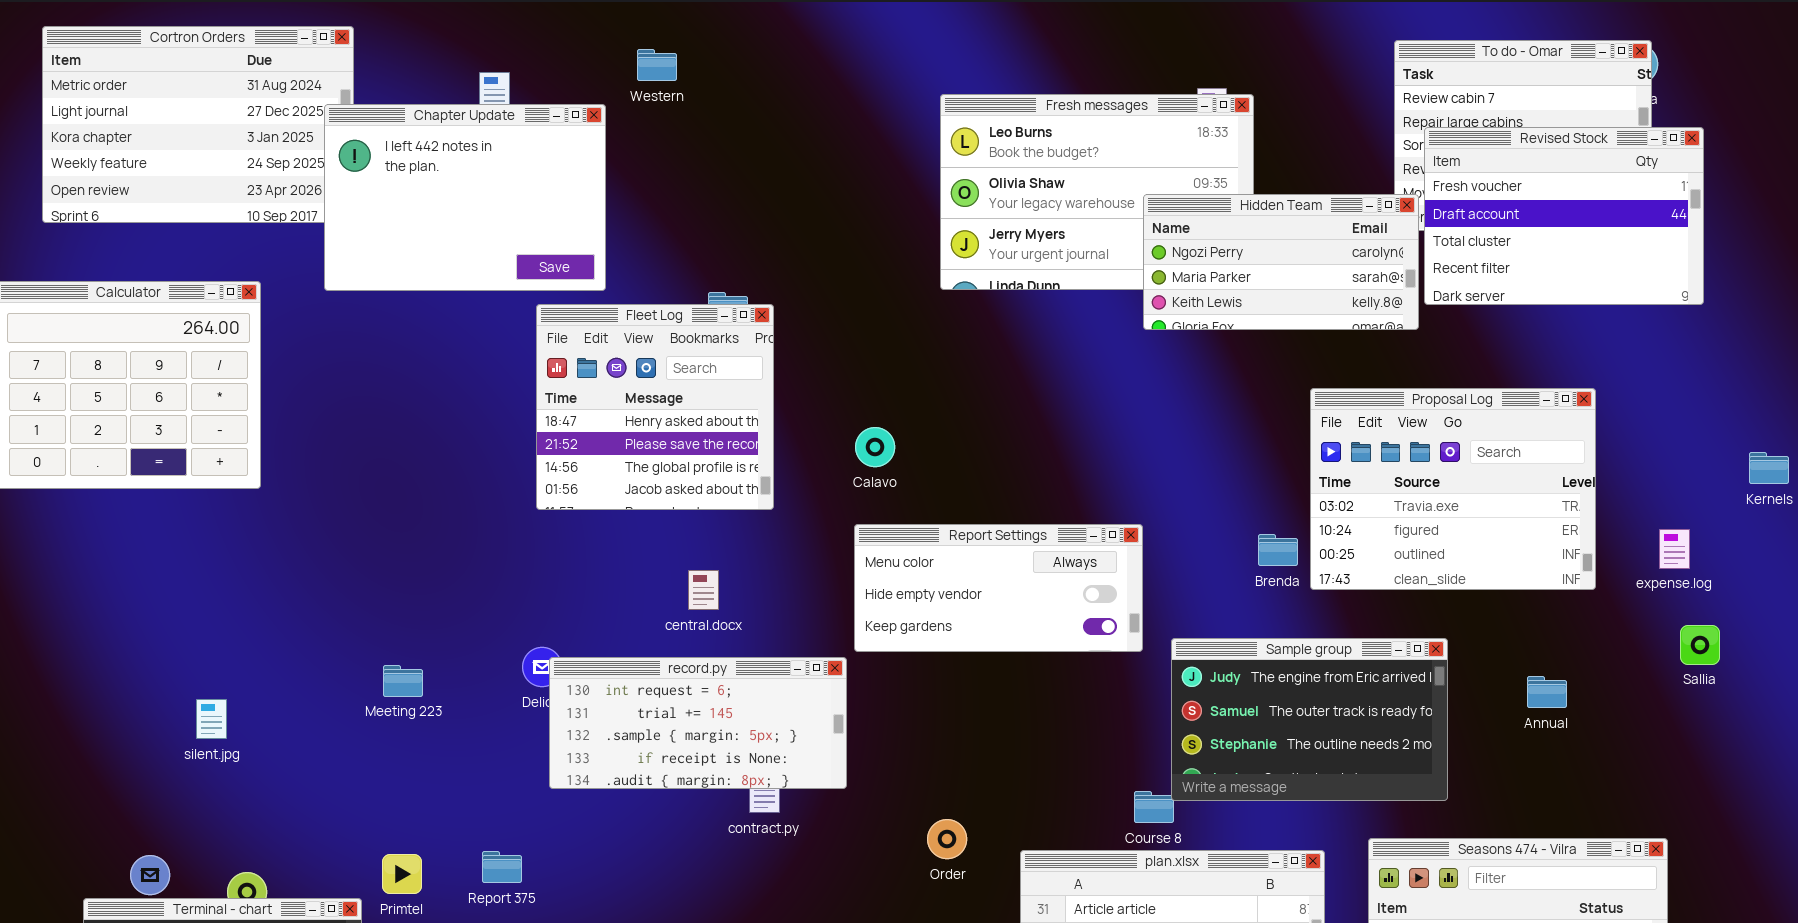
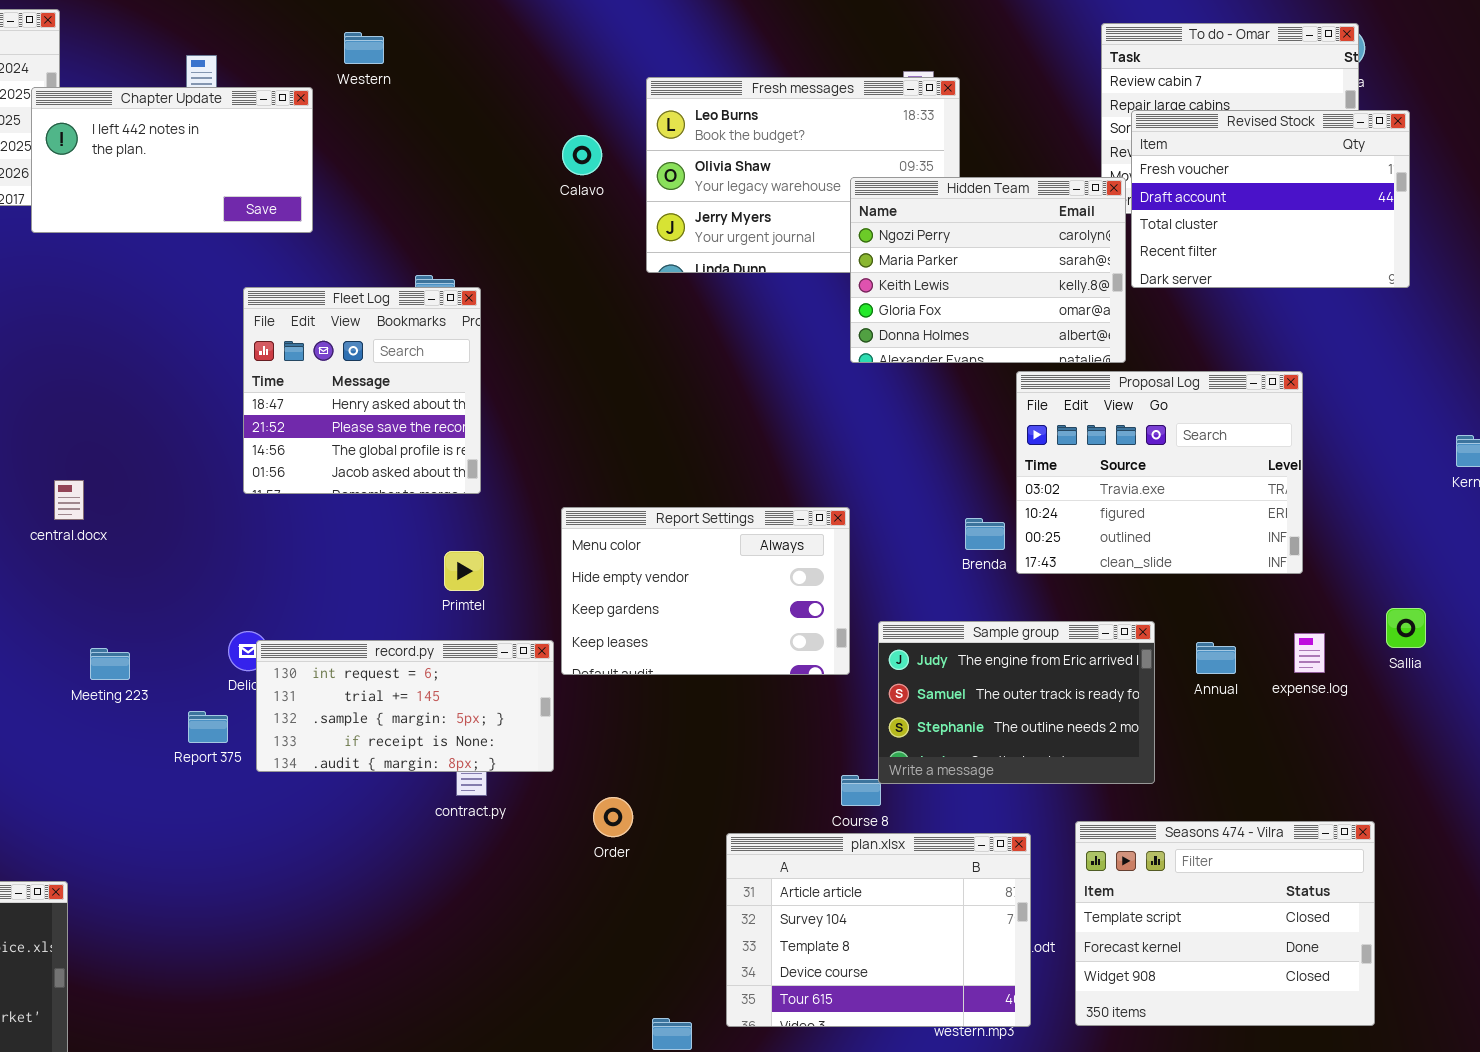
Chapter Update: [324,104,606,291] -> [31,87,313,233], resized
Hidden Team: [1143,194,1419,330] -> [850,177,1126,363], resized
Calavo: [855,427,895,467] -> [562,135,602,175], moved
Report Settings: [854,524,1143,652] -> [561,507,850,675], resized
expense.log: [1659,529,1690,569] -> [1294,633,1325,673], moved
central.docx: [688,570,719,610] -> [54,480,84,520], moved
Annual: [1527,676,1567,708] -> [1196,642,1236,674], moved
Order: [927,819,967,859] -> [593,797,633,837], moved
Report 375: [482,851,522,883] -> [188,711,228,743], moved
Primtel: [382,854,422,894] -> [444,551,484,591], moved

